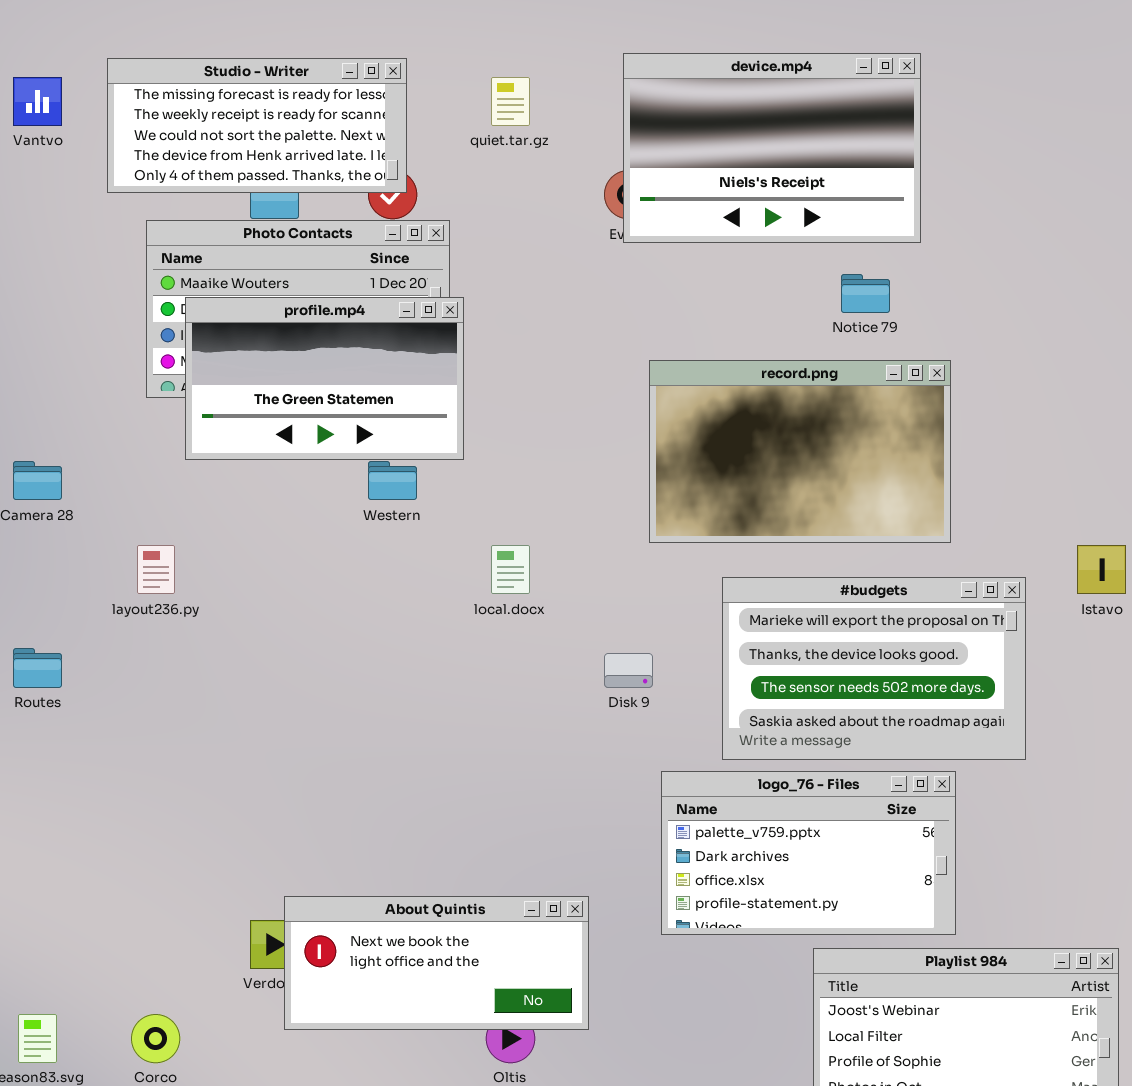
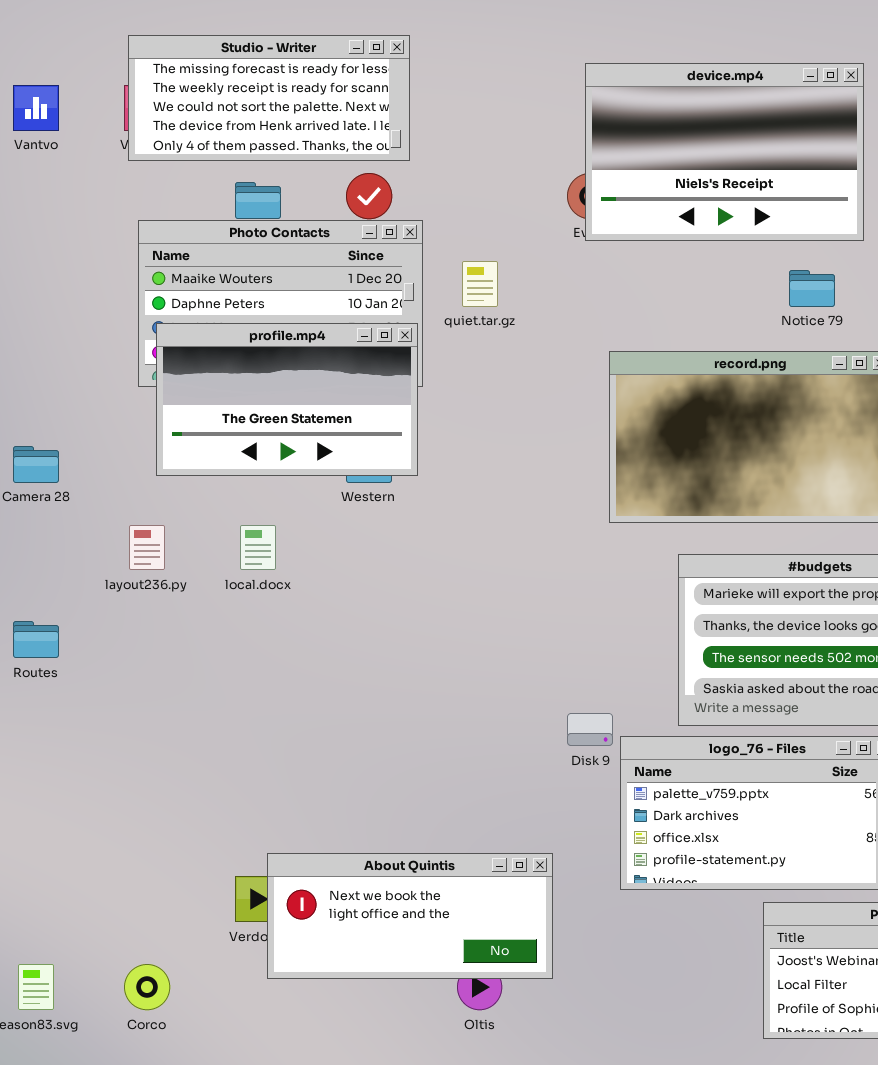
Studio - Writer: [107,58,407,193] -> [128,35,410,161], moved
quiet.tar.gz: [491,77,530,126] -> [462,261,498,307], moved
profile.mp4: [185,297,464,460] -> [156,323,418,476], moved
local.docx: [491,545,530,594] -> [240,525,276,570], moved
Disk 9: [604,653,653,688] -> [567,713,613,746], moved

